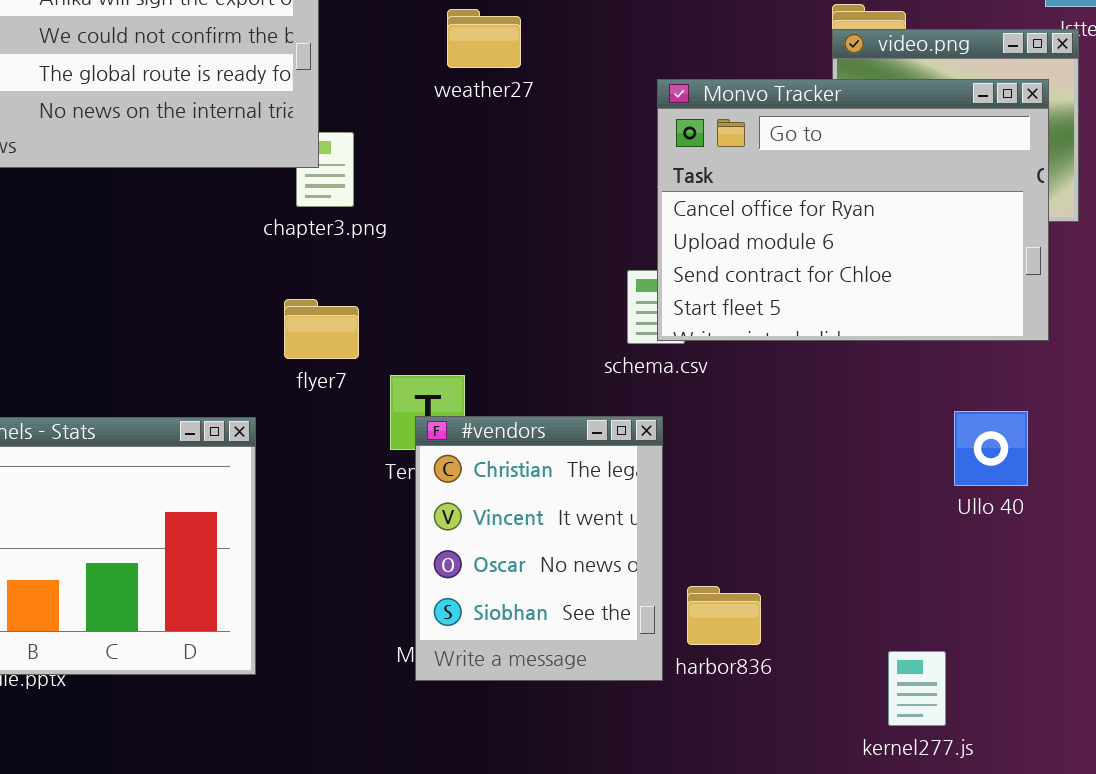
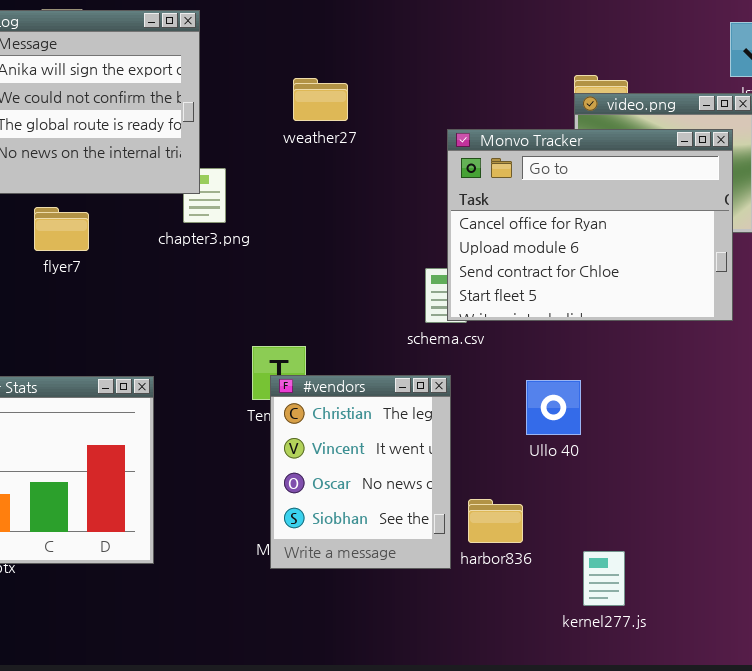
flyer7: [284,299,359,359] -> [34,207,89,251], moved
Ullo 40: [954,411,1028,486] -> [526,380,581,435], moved
kernel277.js: [888,651,946,726] -> [583,551,625,606], moved

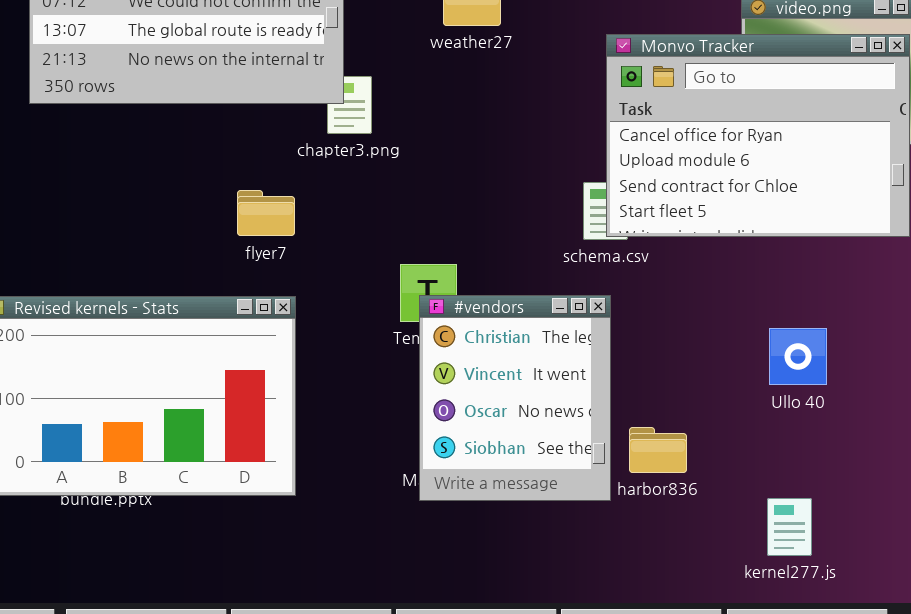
flyer7: [34,207,89,251] -> [237,190,295,236], moved
Ullo 40: [526,380,581,435] -> [769,328,827,385], moved
kernel277.js: [583,551,625,606] -> [767,498,812,556], moved

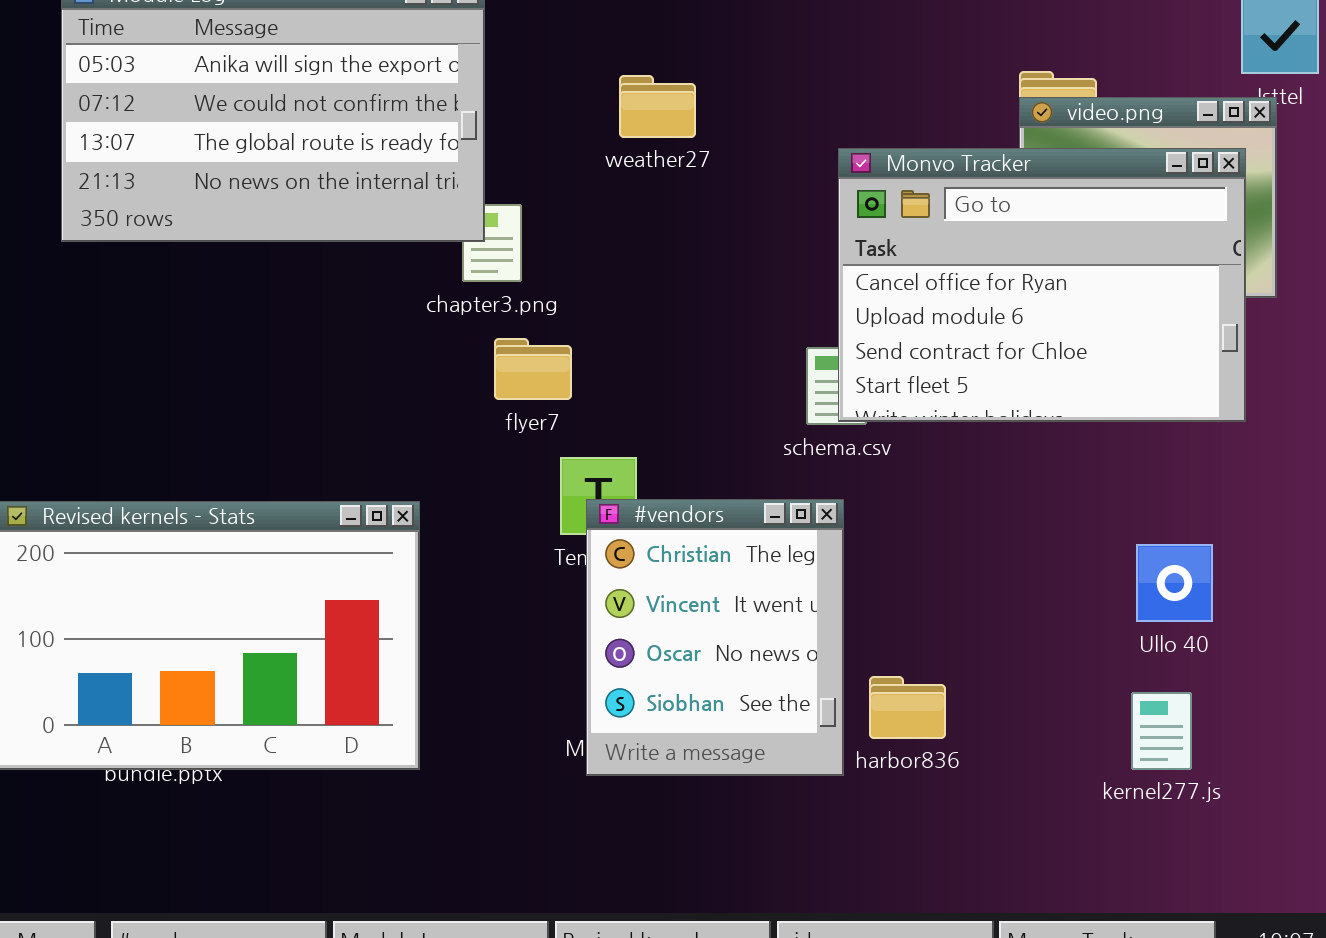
flyer7: [237,190,295,236] -> [494,338,572,400], moved
Ullo 40: [769,328,827,385] -> [1136,544,1213,622], moved
kernel277.js: [767,498,812,556] -> [1131,692,1192,770], moved

